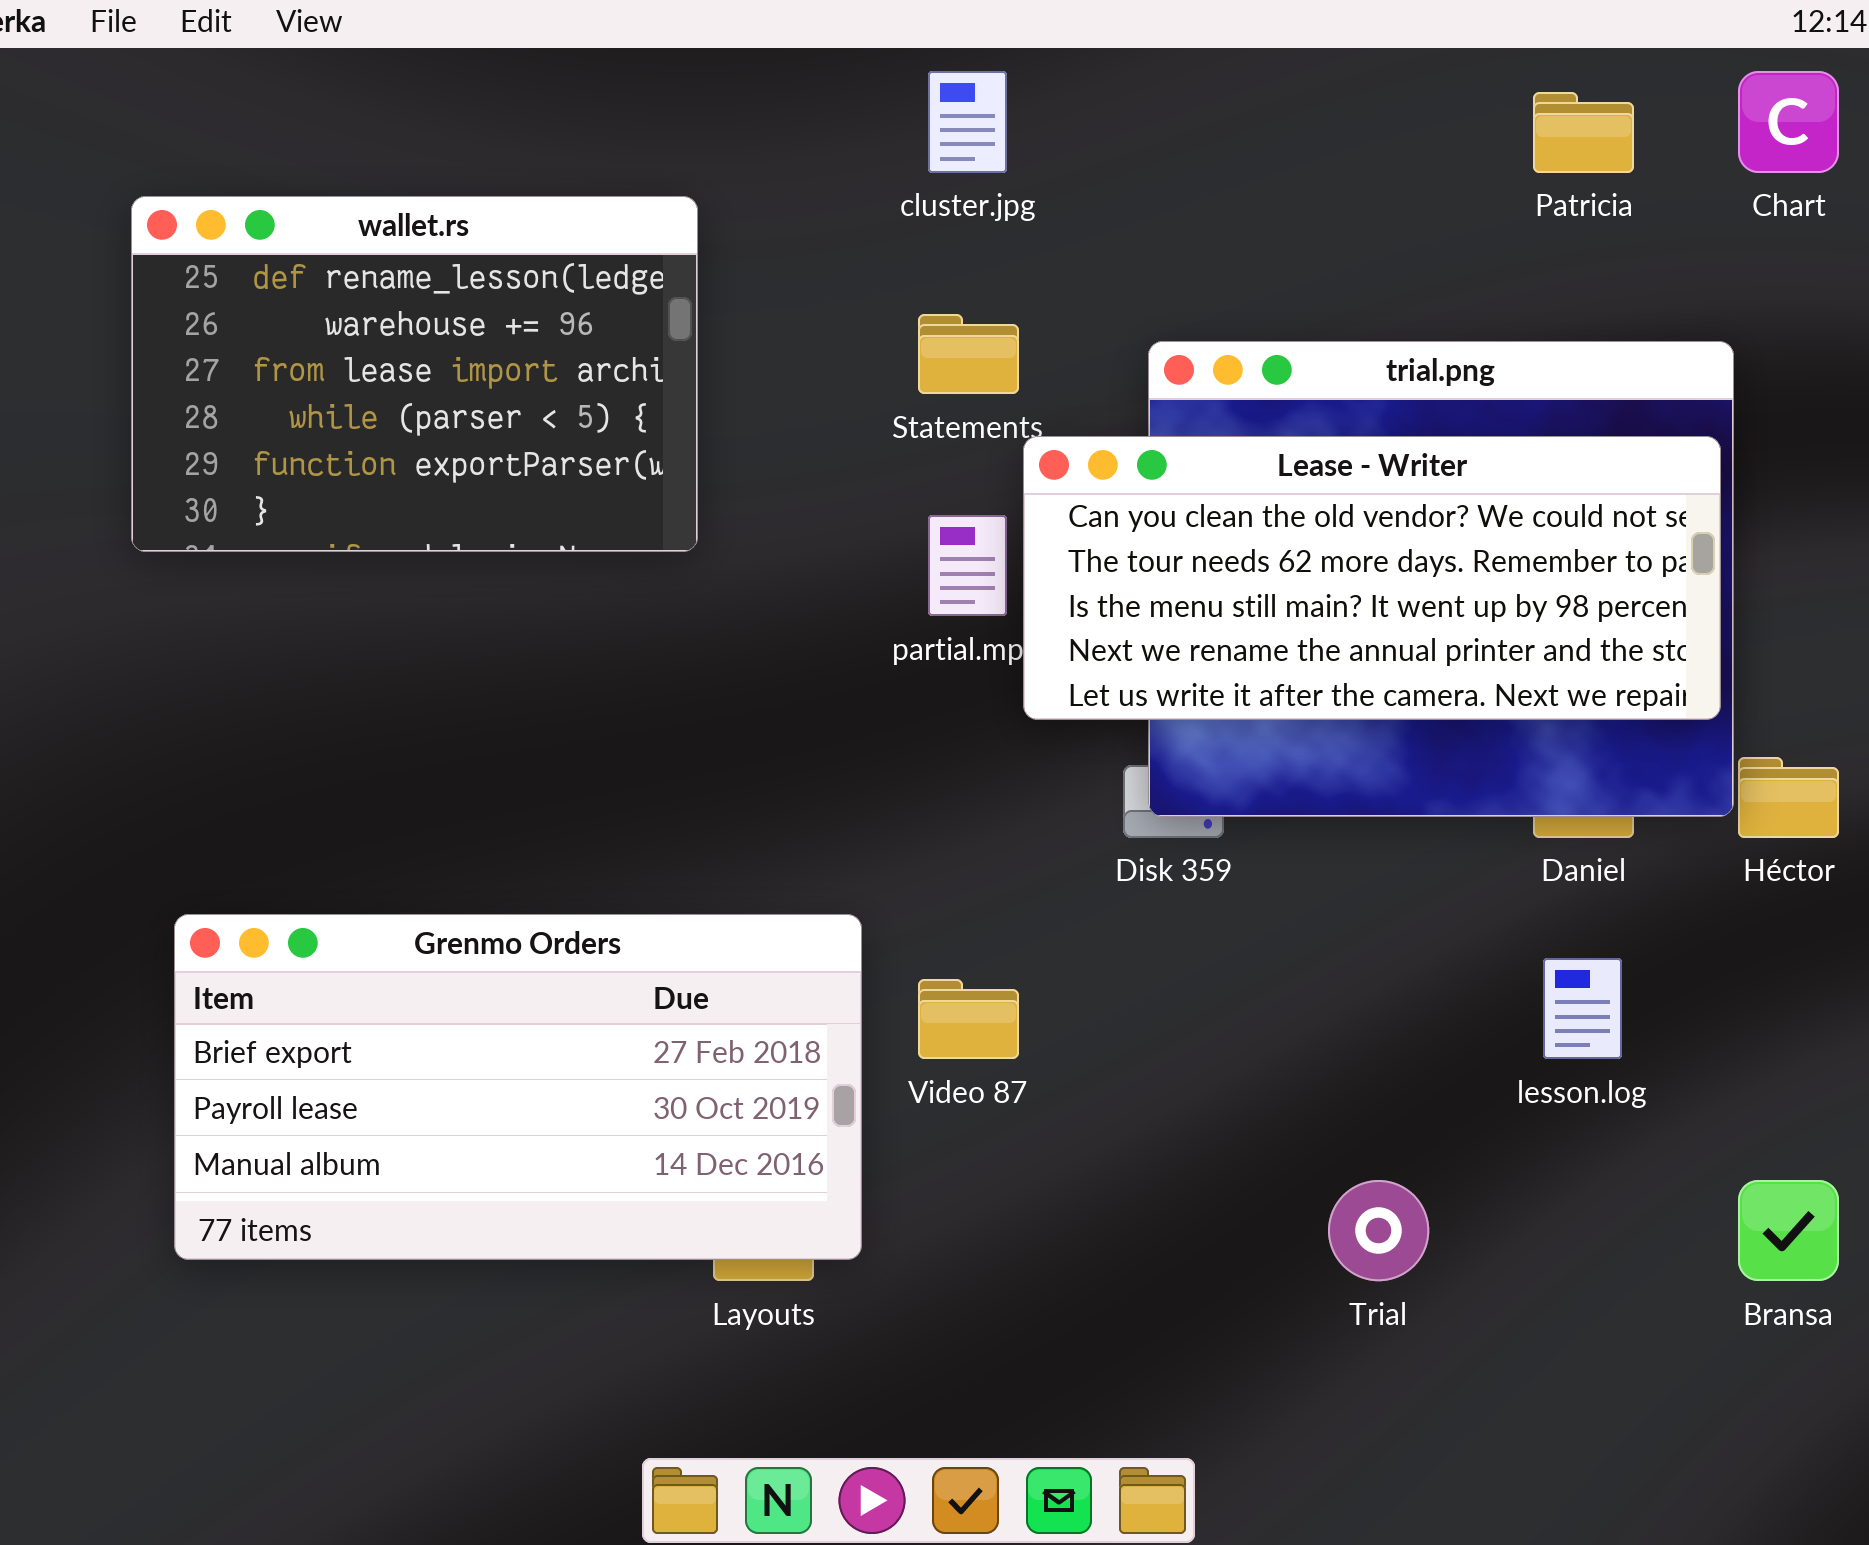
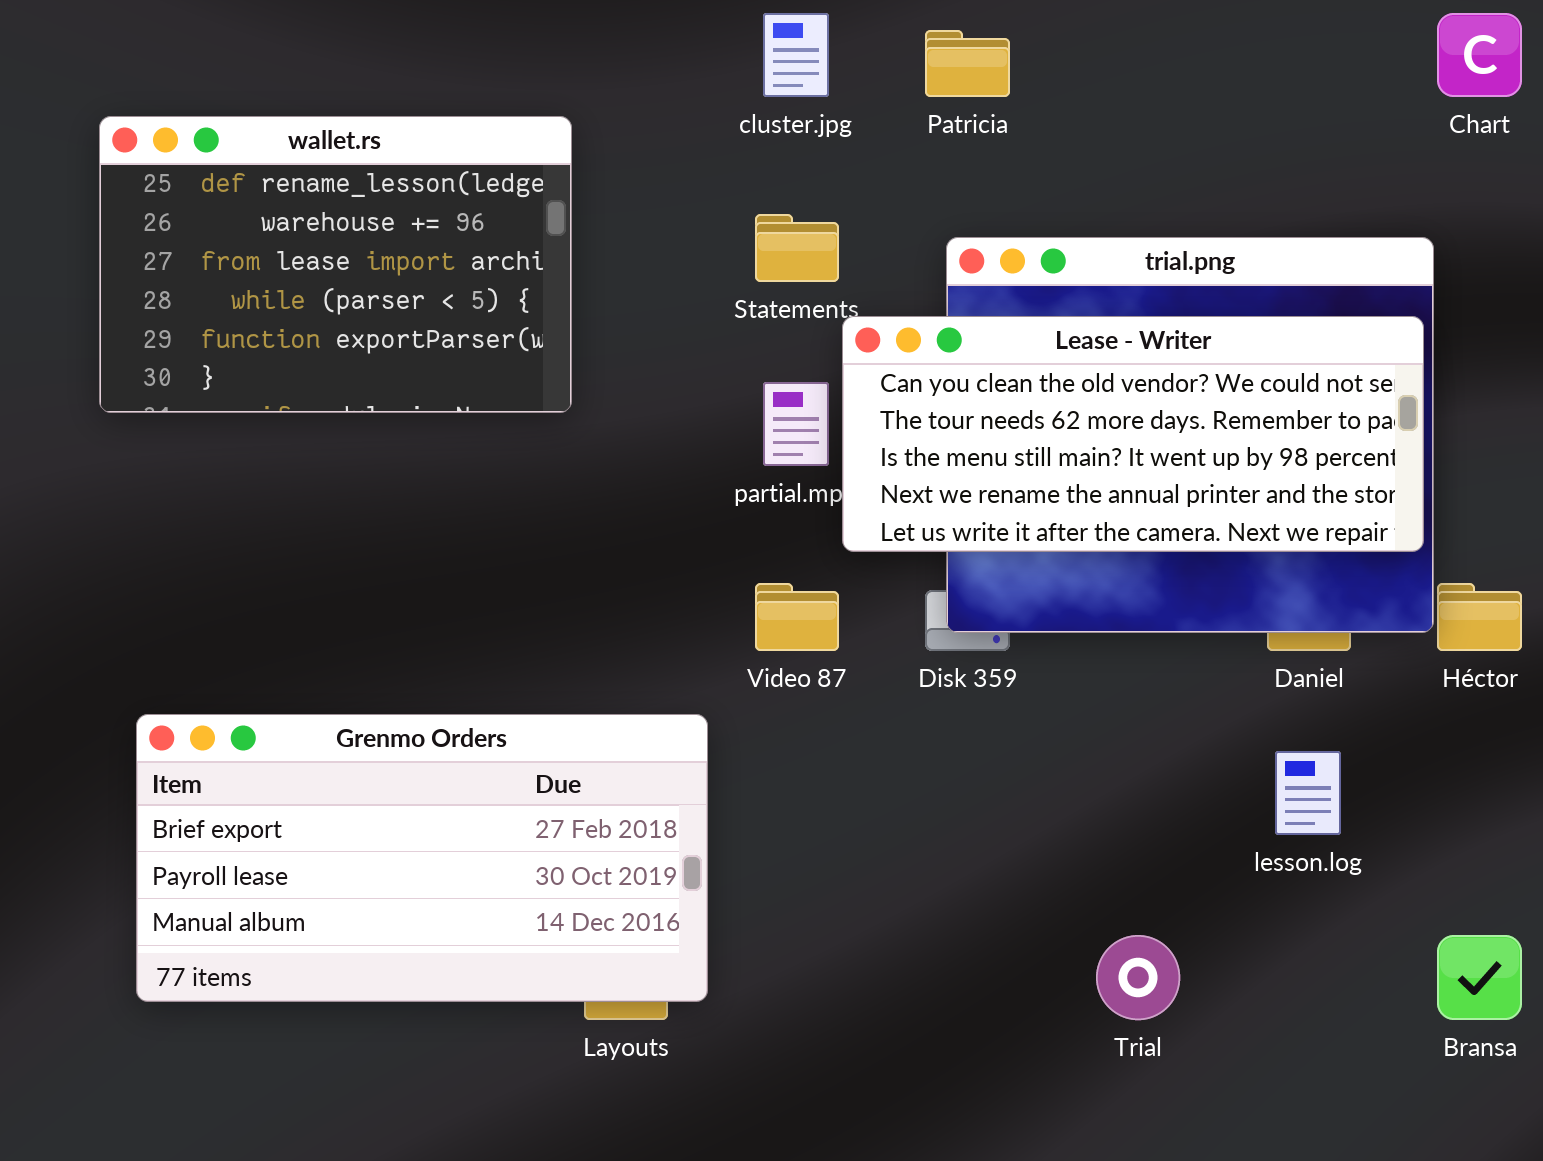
Patricia: [1533,92,1634,173] -> [925,30,1010,97], moved
Video 87: [918,979,1019,1059] -> [755,583,839,651], moved

